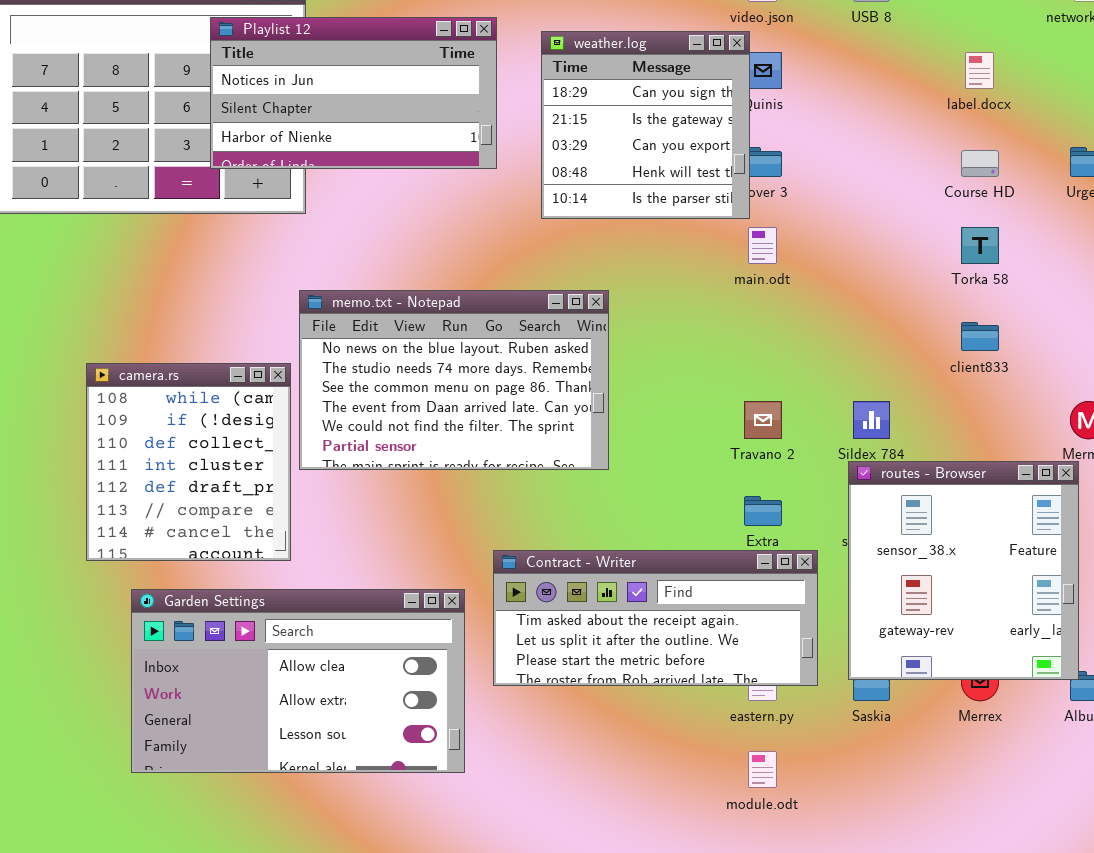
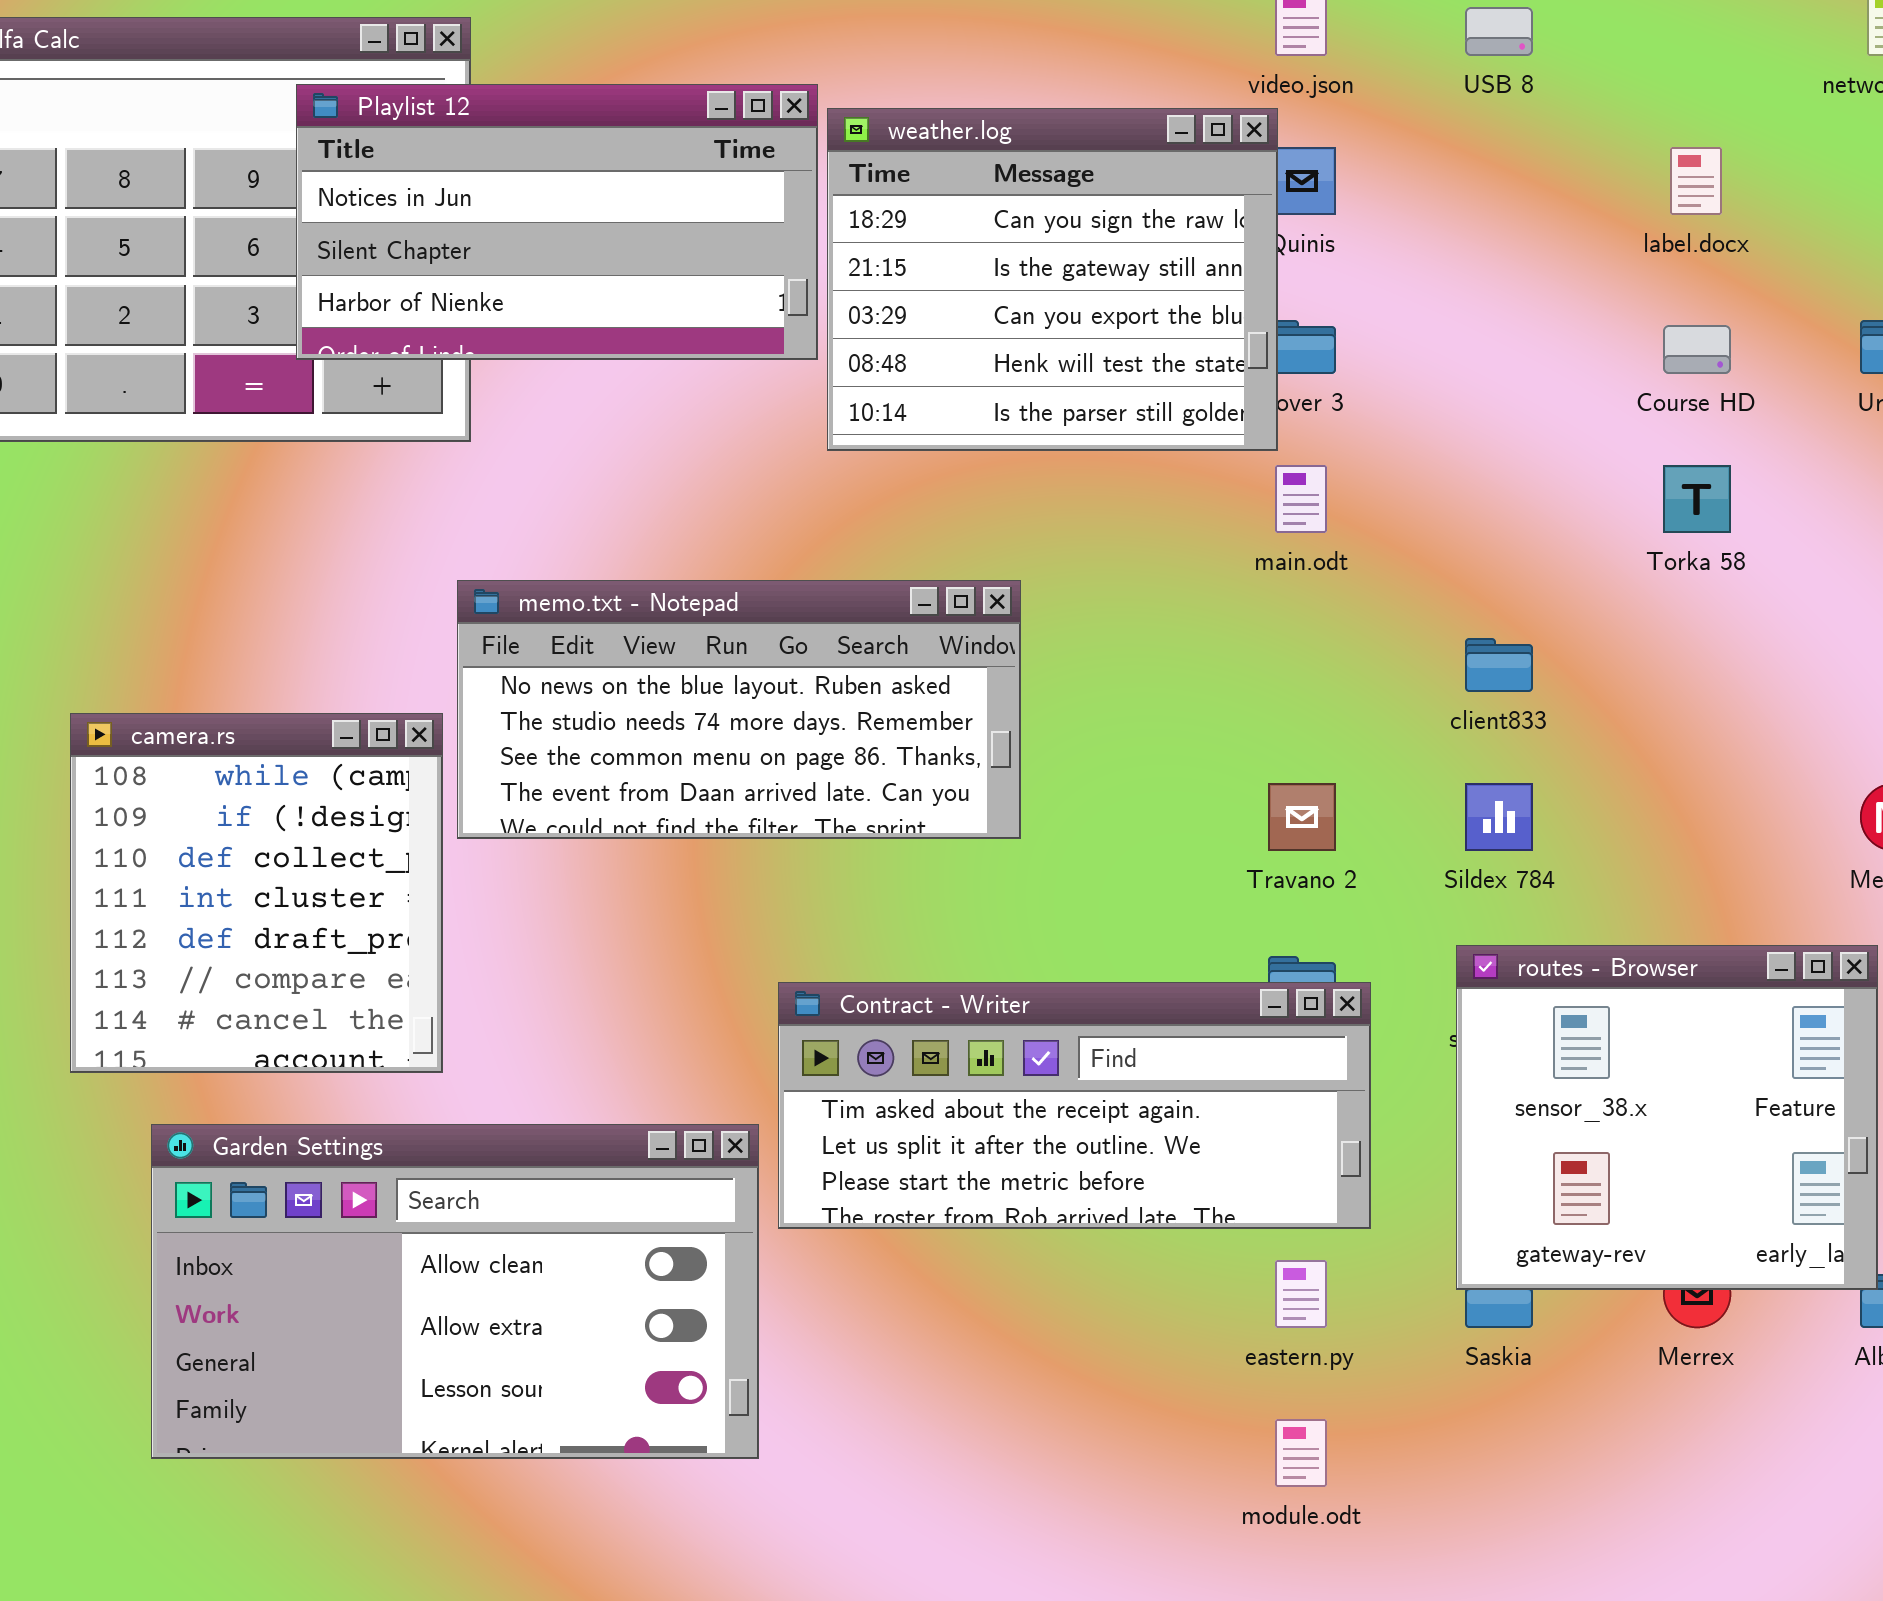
weather.log: [541,31,750,219] -> [827,108,1278,451], resized
memo.txt - Notepad: [299,290,609,470] -> [457,580,1021,839], resized
client833: [961,322,999,351] -> [1465,638,1533,692], moved
routes - Browser: [848,461,1079,680] -> [1456,945,1878,1290], resized
Contract - Writer: [493,550,818,686] -> [778,982,1371,1229], moved

